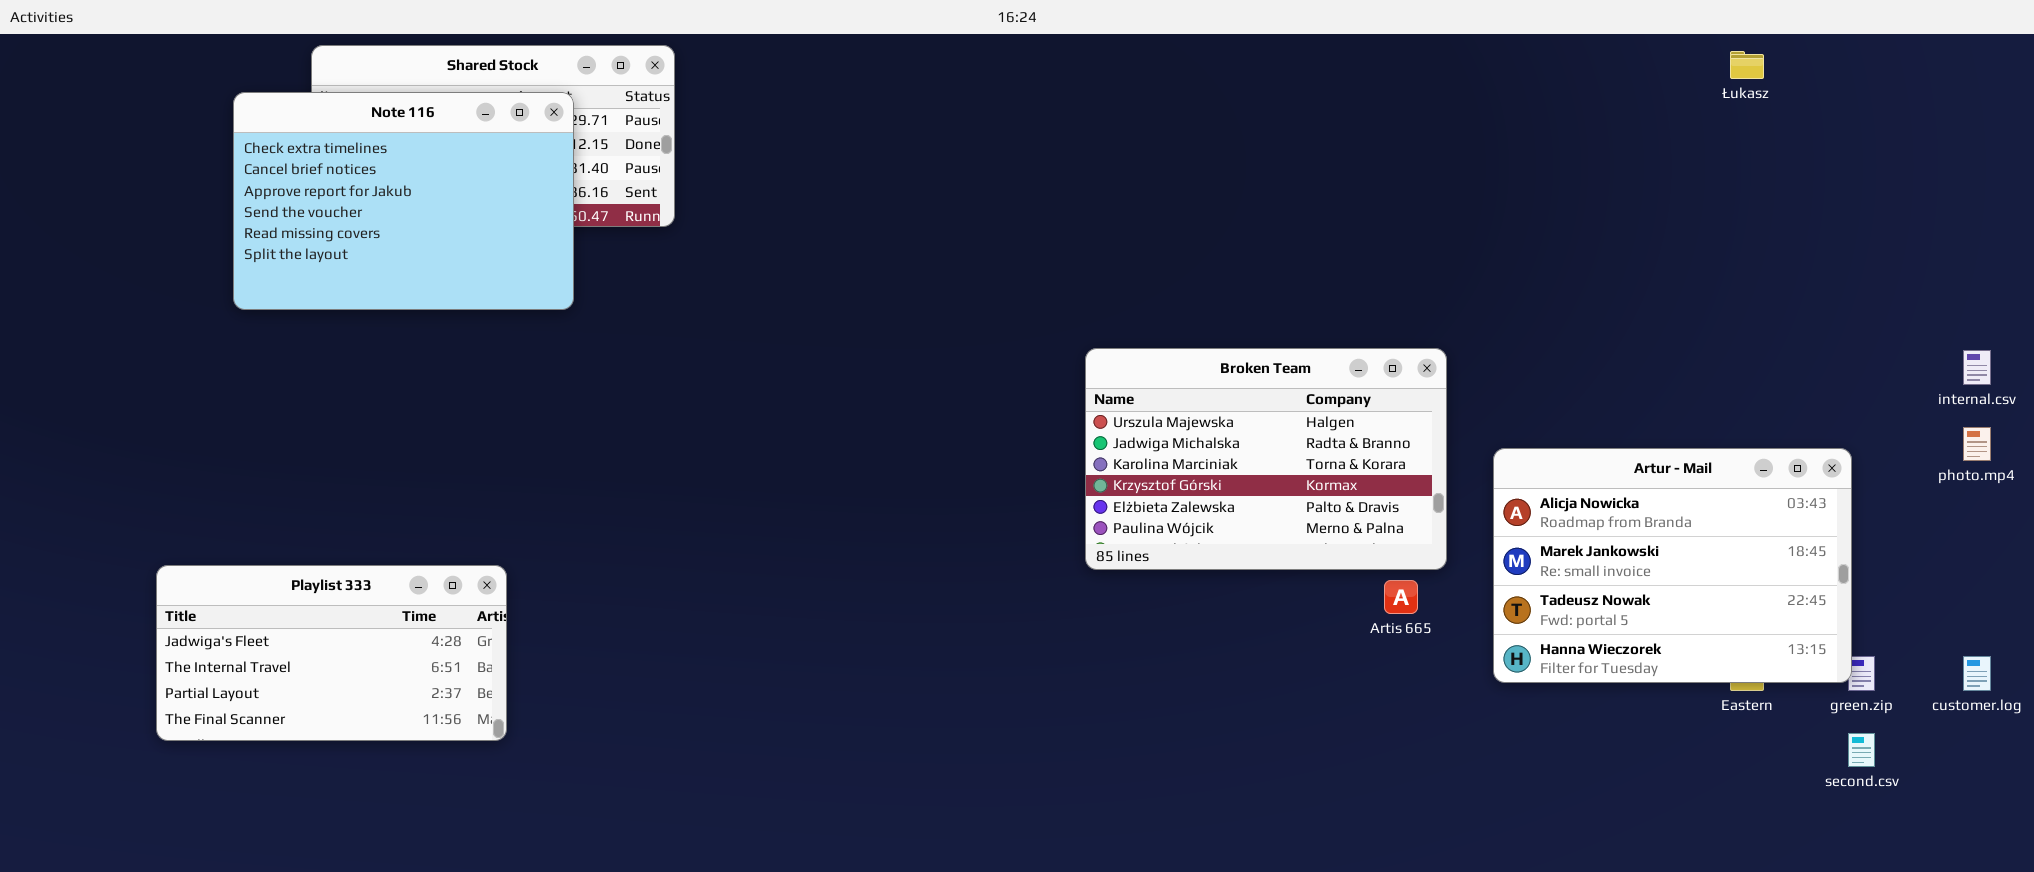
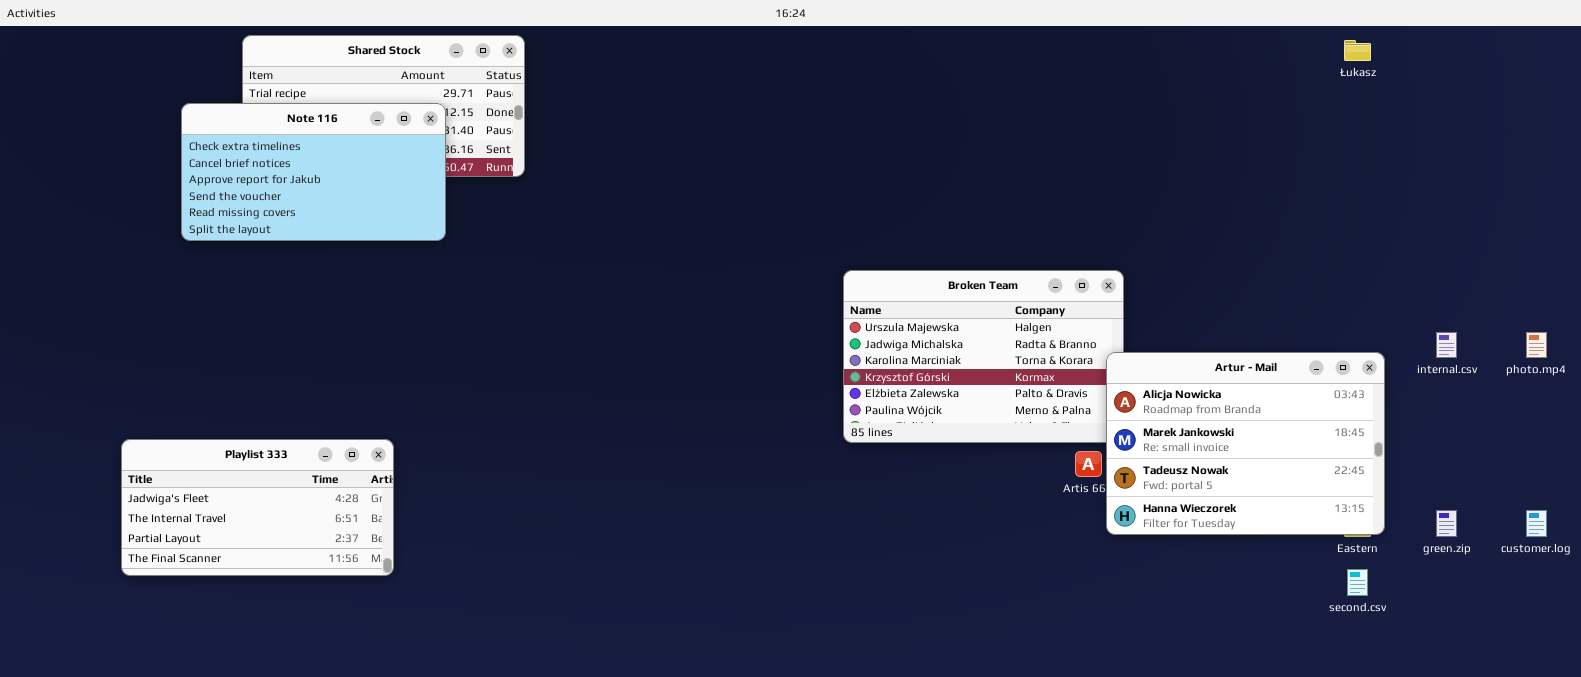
Note 116: [233,92,574,310] -> [181,103,446,241], resized
internal.csv: [1963,350,1991,385] -> [1436,332,1457,358], moved
Artur - Mail: [1493,448,1852,683] -> [1106,352,1385,535], moved
second.csv: [1848,733,1875,767] -> [1347,569,1368,596], moved

